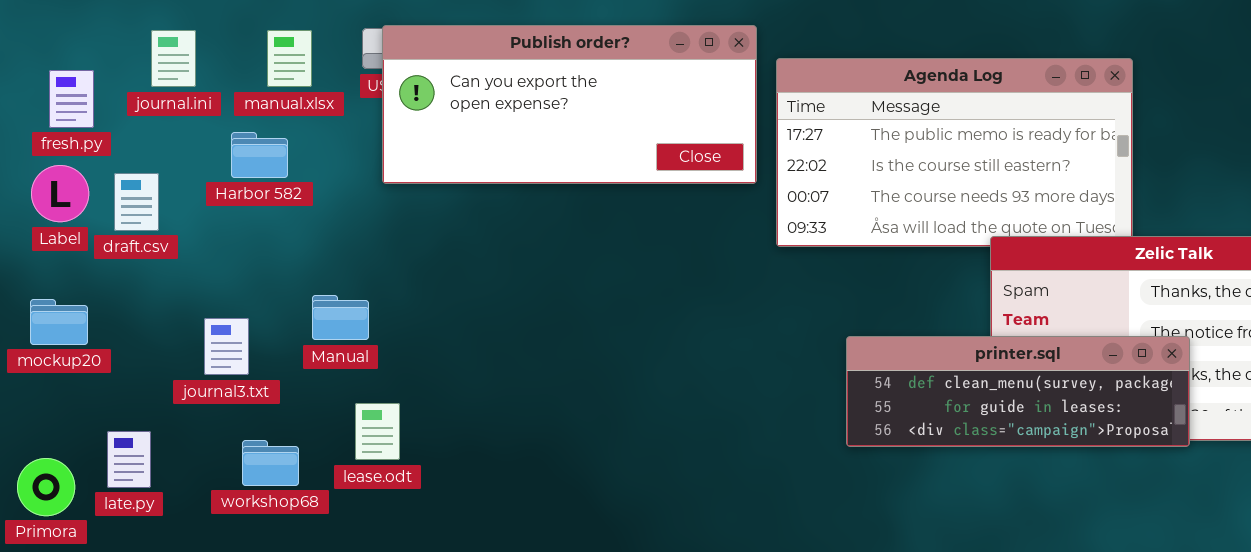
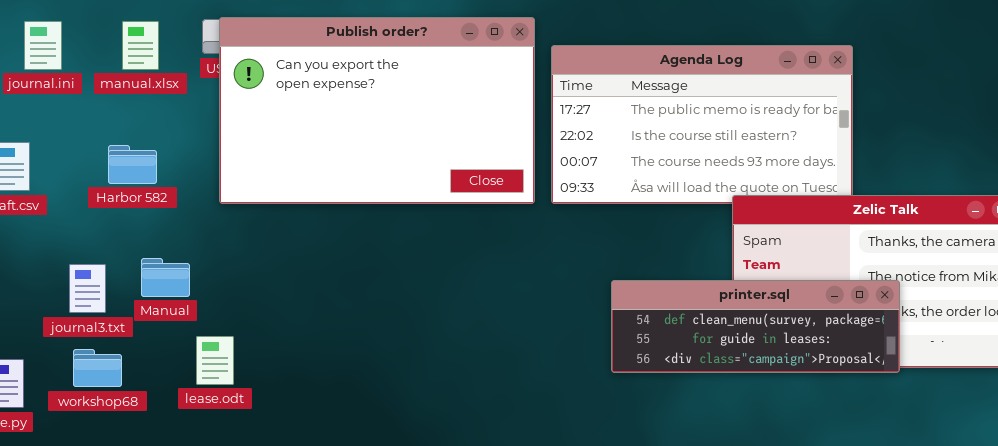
Publish order?: [382,25,757,184] -> [219,17,535,204], resized
Harbor 582: [231,132,288,178] -> [108,145,157,184], moved
Manual: [312,295,369,340] -> [141,258,190,297], moved
workshop68: [242,440,299,486] -> [73,349,122,387], moved

